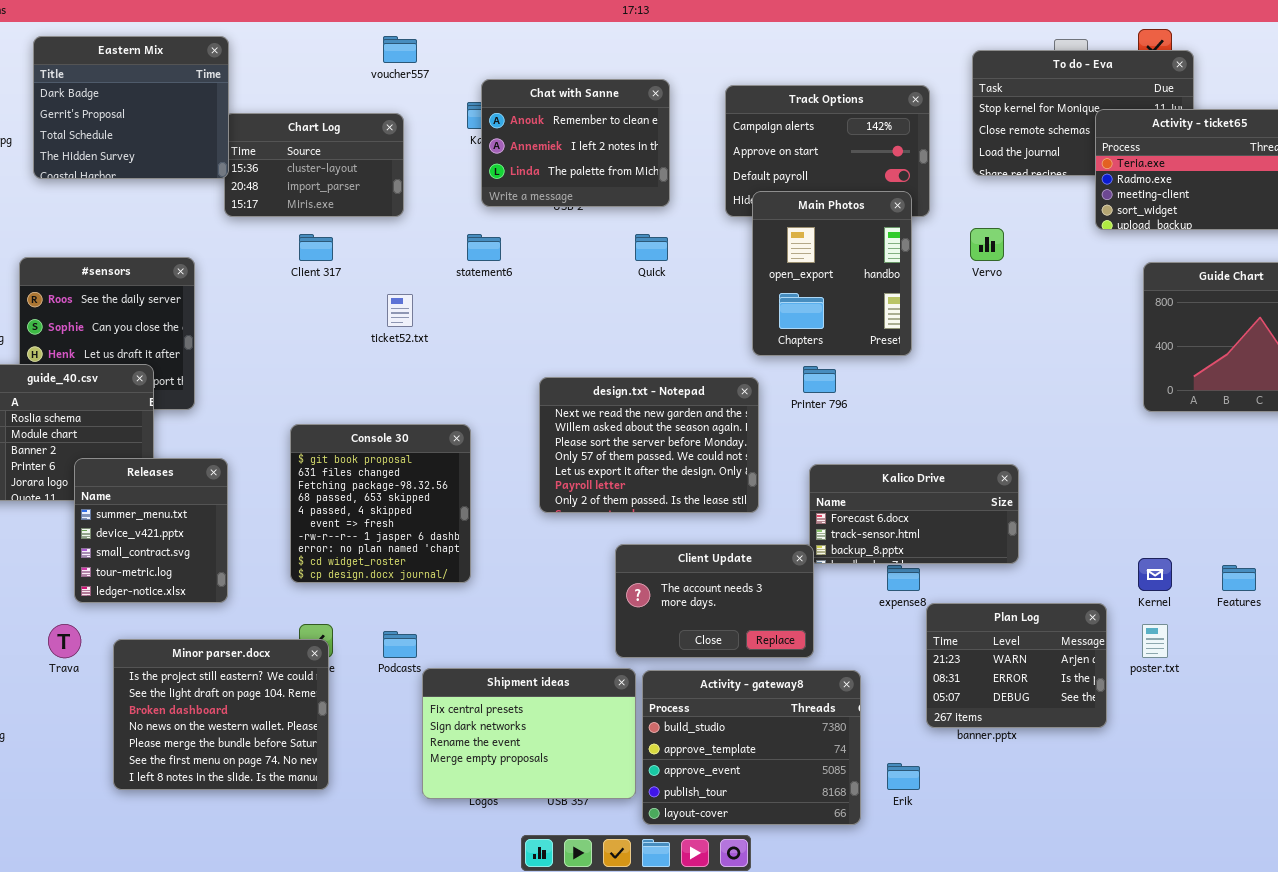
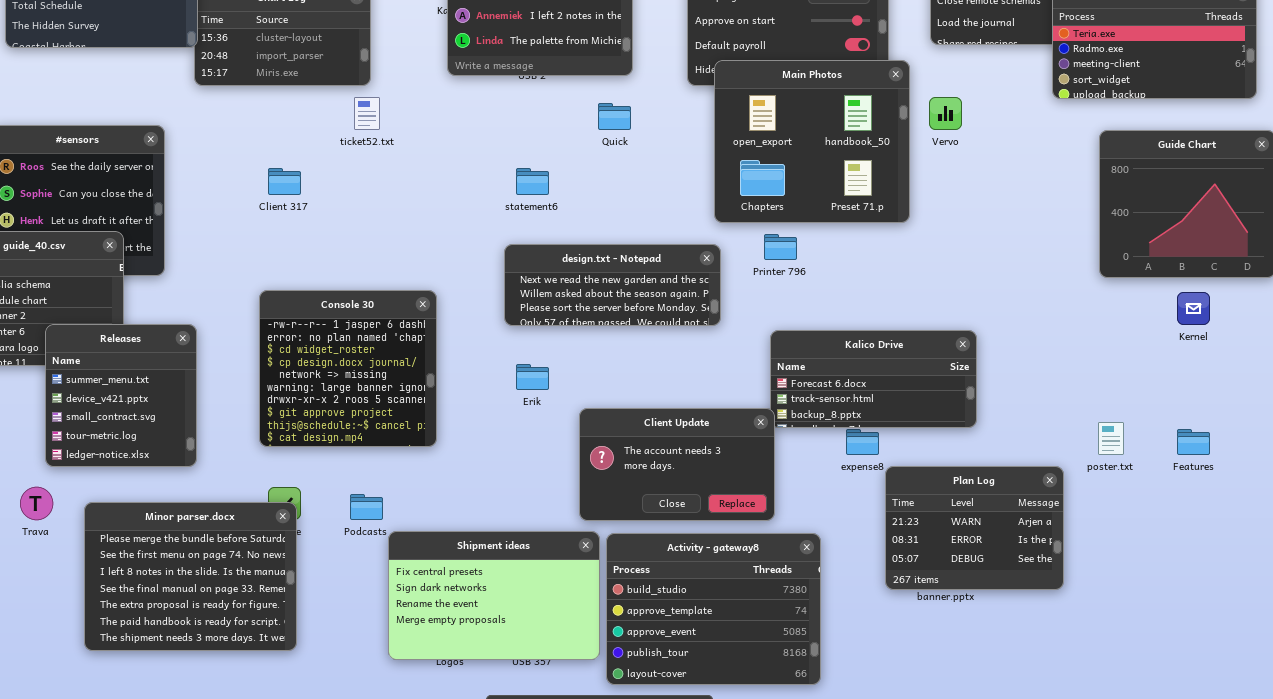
Main Photos: [752,191,912,356] -> [714,60,910,223], resized
Client 317: [299,234,333,261] -> [268,168,301,195], moved
statement6: [467,234,501,261] -> [516,168,549,195], moved
ticket52.txt: [387,294,413,327] -> [354,97,380,130], moved
design.txt - Notepad: [539,377,759,513] -> [504,244,721,326], resized
Console 30: [290,424,471,583] -> [259,290,437,447], scrolled down 6 rows
Kernel: [1138,558,1172,591] -> [1177,292,1210,325], moved
poster.txt: [1142,624,1168,658] -> [1098,422,1124,455], moved
Minor parser.docx: [113,639,329,790] -> [84,502,297,651], scrolled down 4 rows
Erik: [887,763,920,790] -> [516,364,549,390], moved

